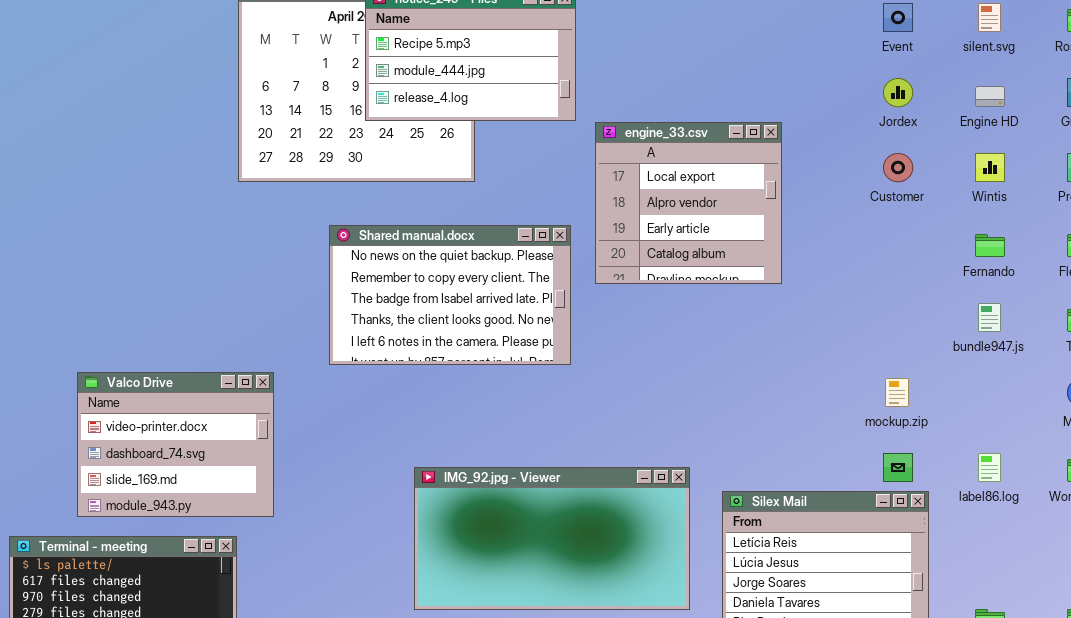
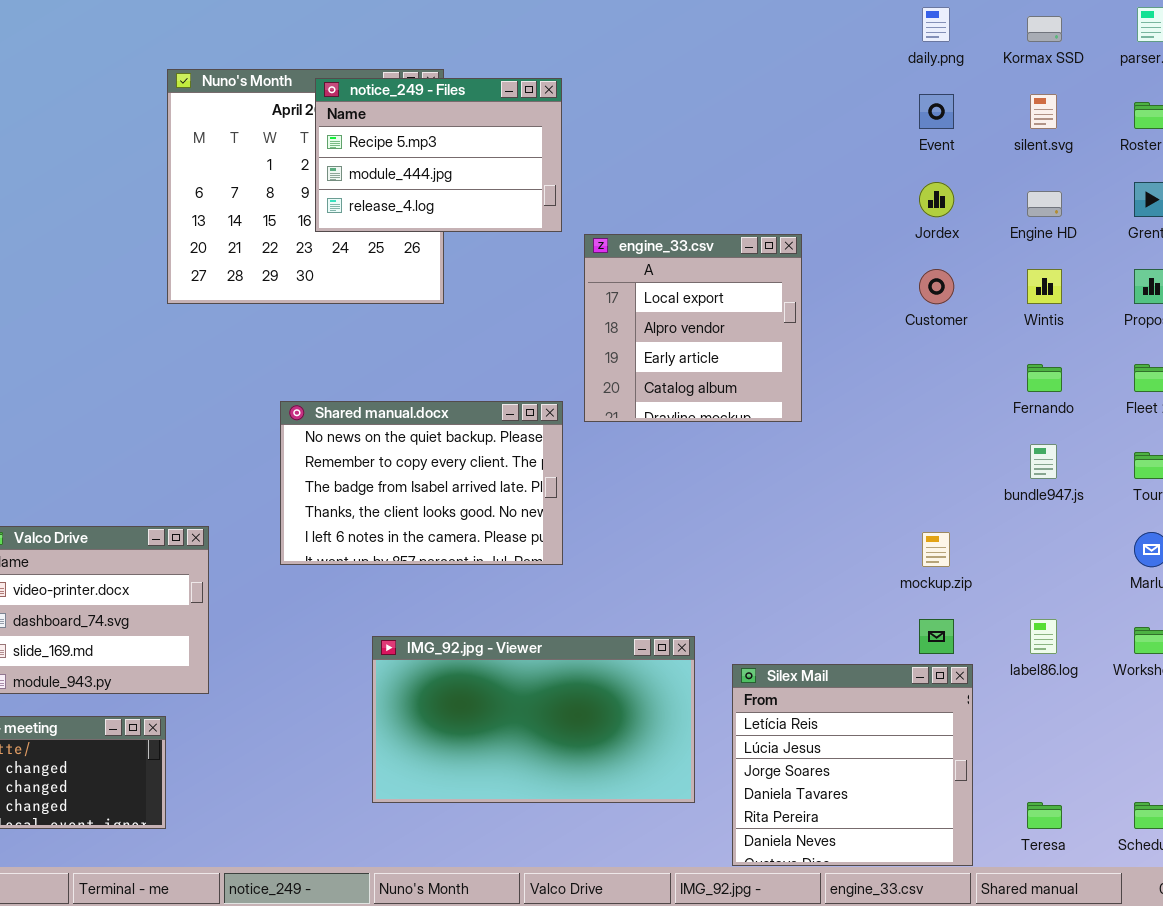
Shared manual.docx: [329,225,571,365] -> [280,401,563,565], moved

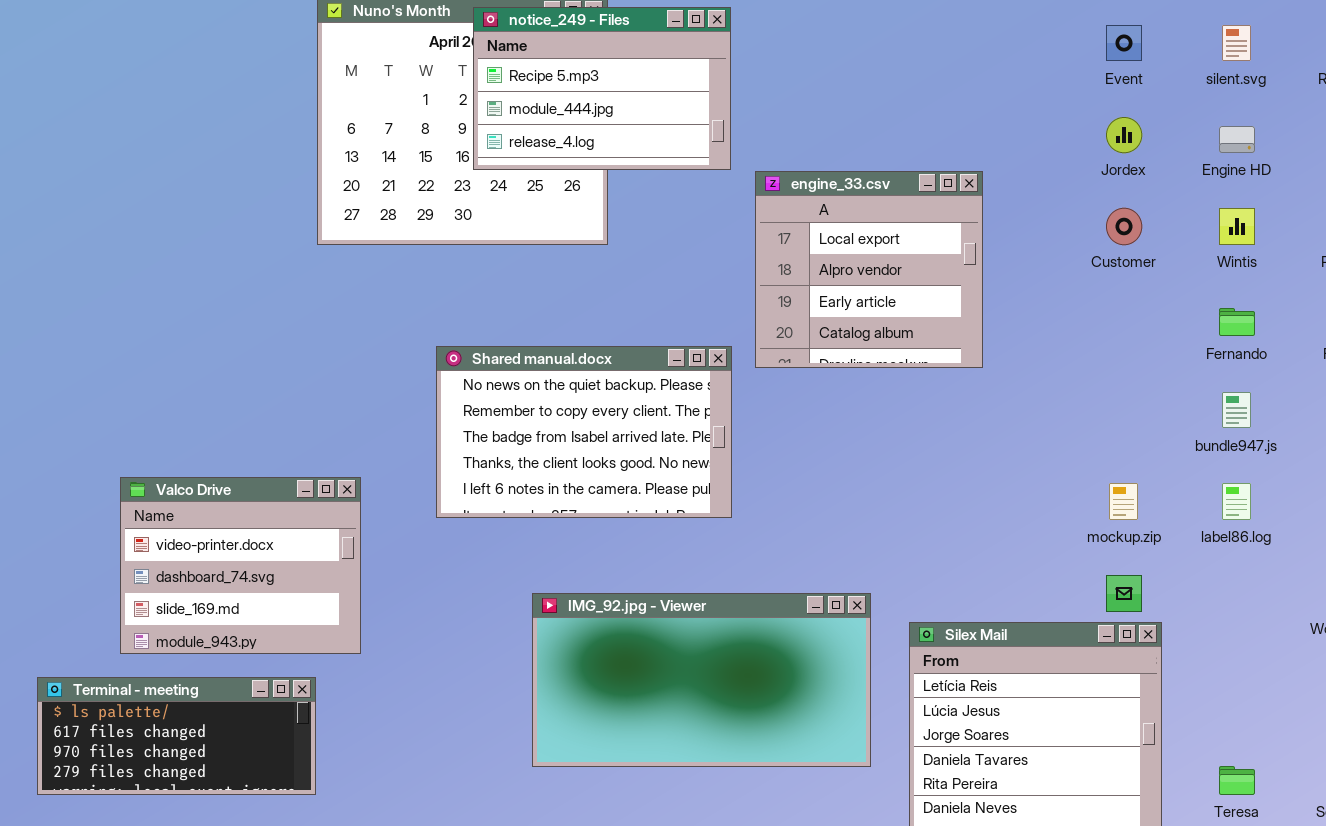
label86.log: [1030,619,1057,654] -> [1222,483,1251,520], moved

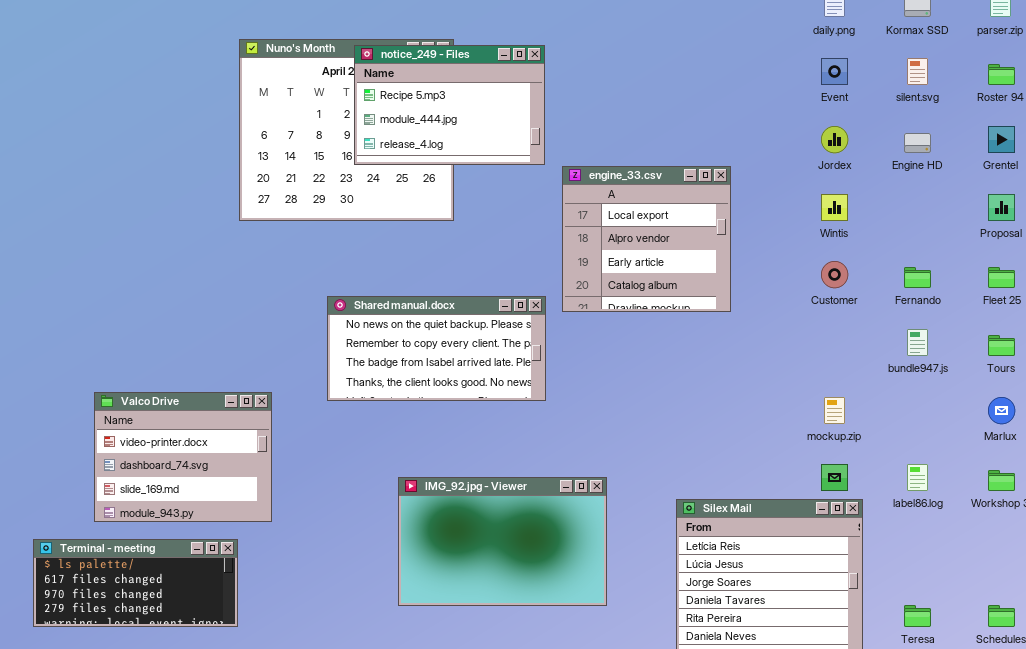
Customer: [1106,208,1142,245] -> [821,261,848,288], moved
Wintis: [1219,208,1255,245] -> [821,194,848,221], moved
Shared manual.docx: [436,346,732,518] -> [327,296,546,401], resized
label86.log: [1222,483,1251,520] -> [907,464,928,491], moved
IMG_92.jpg - Viewer: [532,593,871,767] -> [398,477,607,606], resized

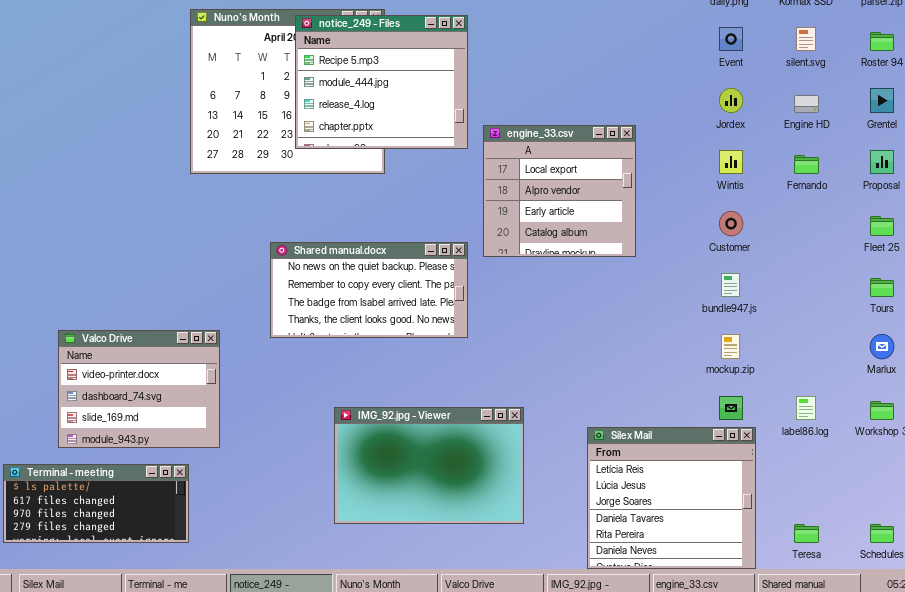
notice_249 - Files: [354,45,545,165] -> [295,15,468,149], resized
Fernando: [904,267,931,288] -> [794,155,819,174], moved
bundle947.js: [907,329,928,356] -> [721,273,740,297], moved

